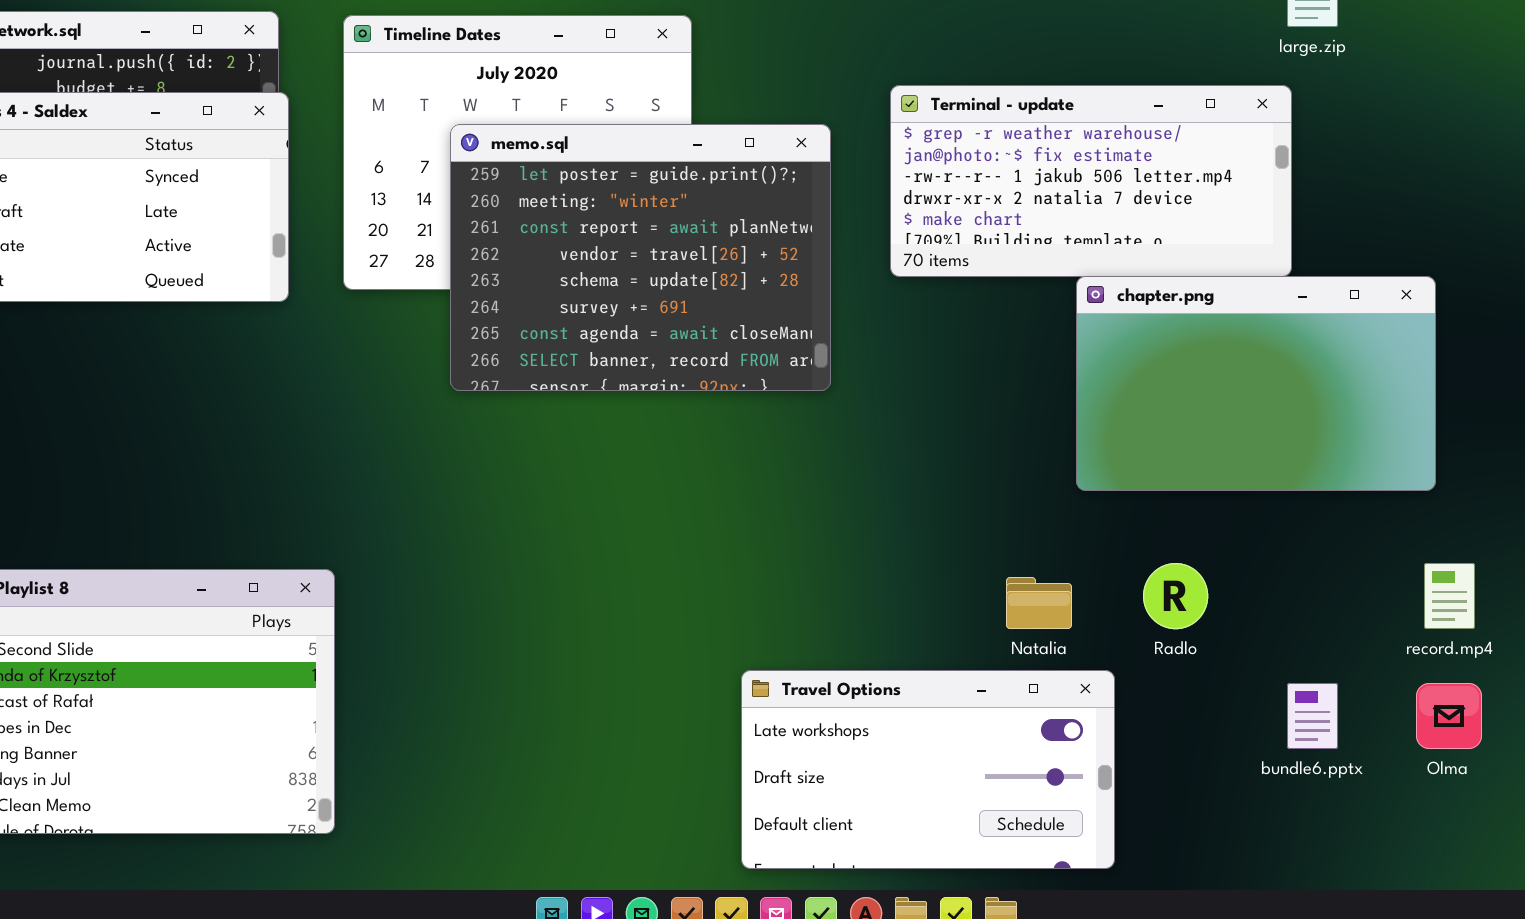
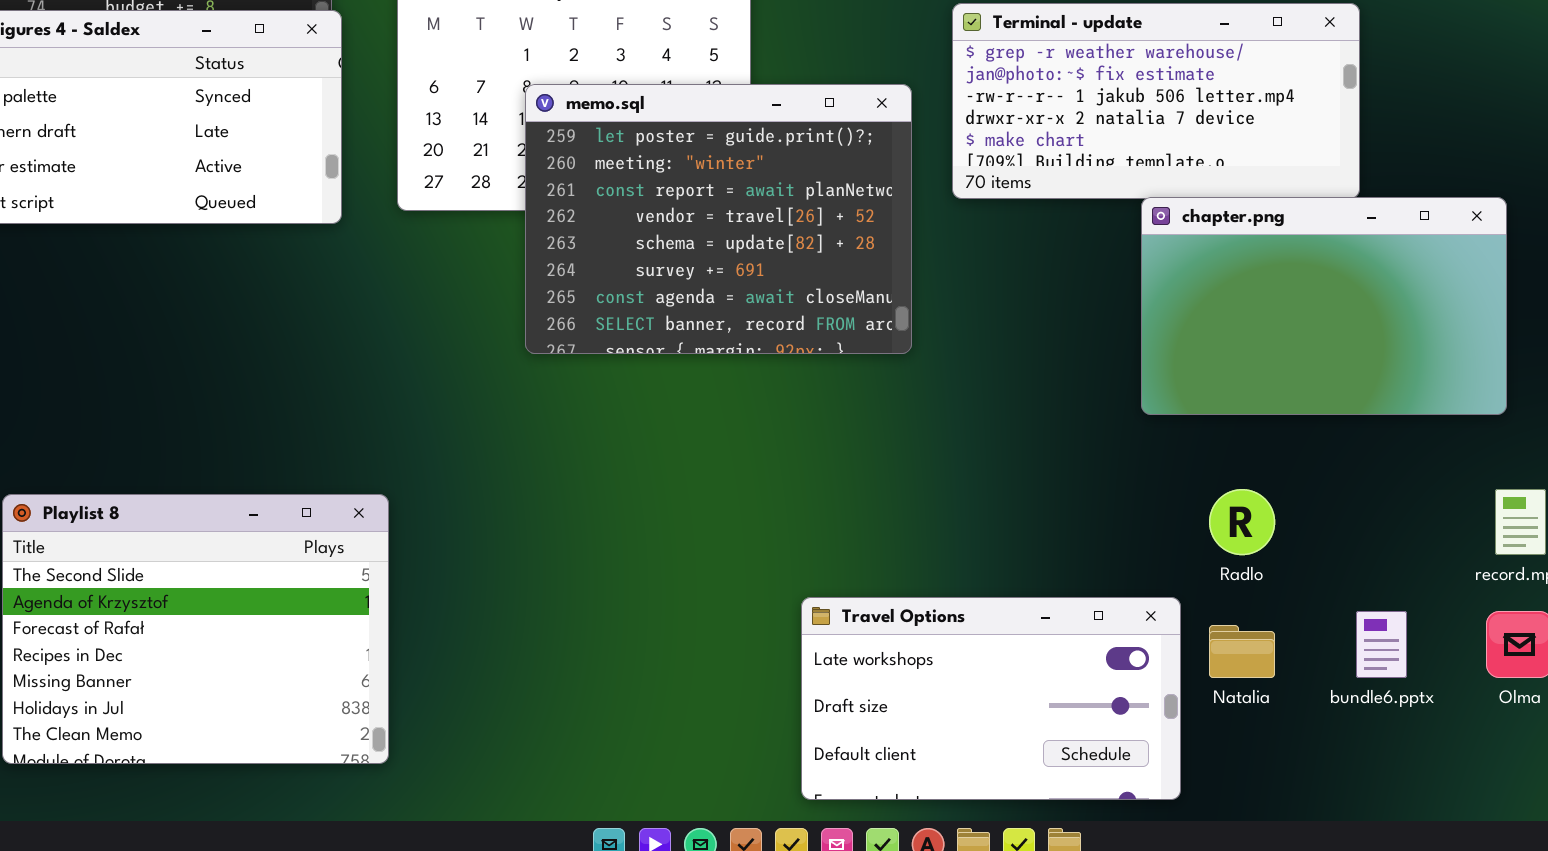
memo.sql: [450,124,831,391] -> [525,84,912,354], moved
Natalia: [1006,577,1072,629] -> [1209,625,1275,678], moved

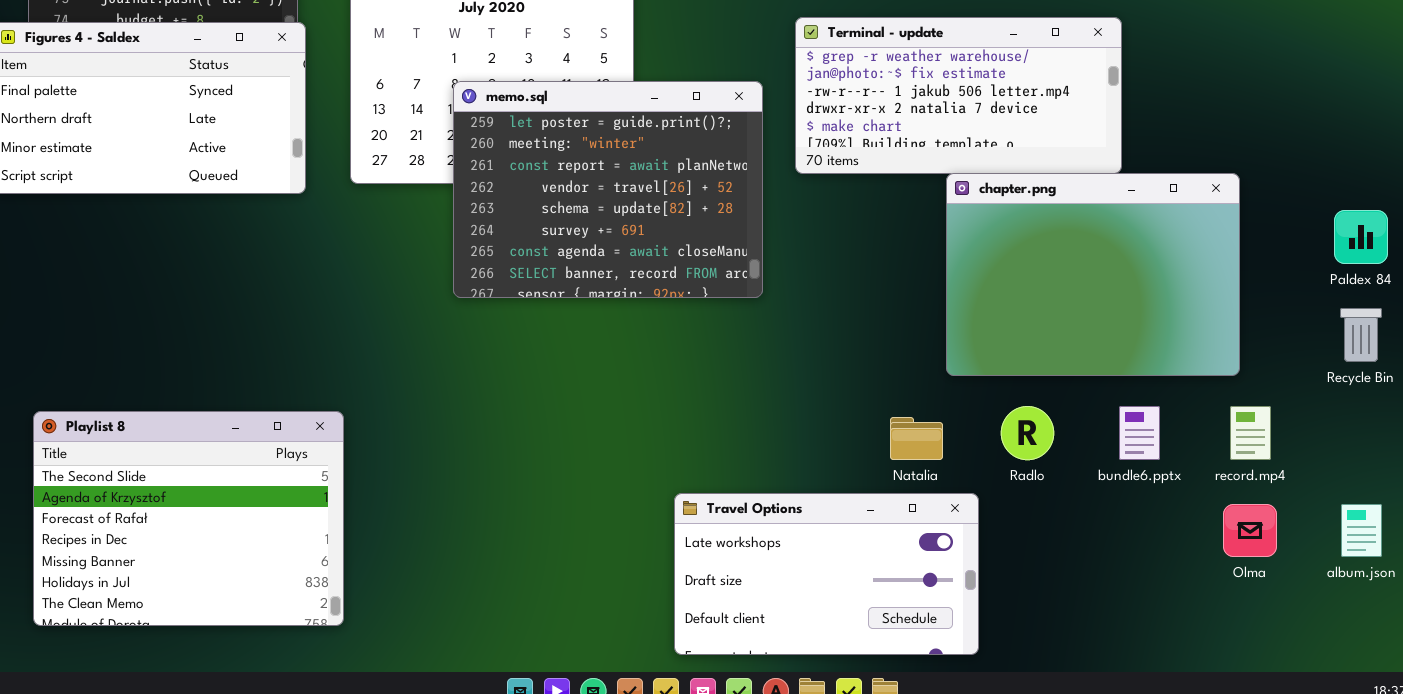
chapter.png: [1141,197,1507,415] -> [946,173,1240,376], resized
bundle6.pptx: [1356,611,1407,678] -> [1119,406,1160,460], moved
Natalia: [1209,625,1275,678] -> [890,417,943,460], moved

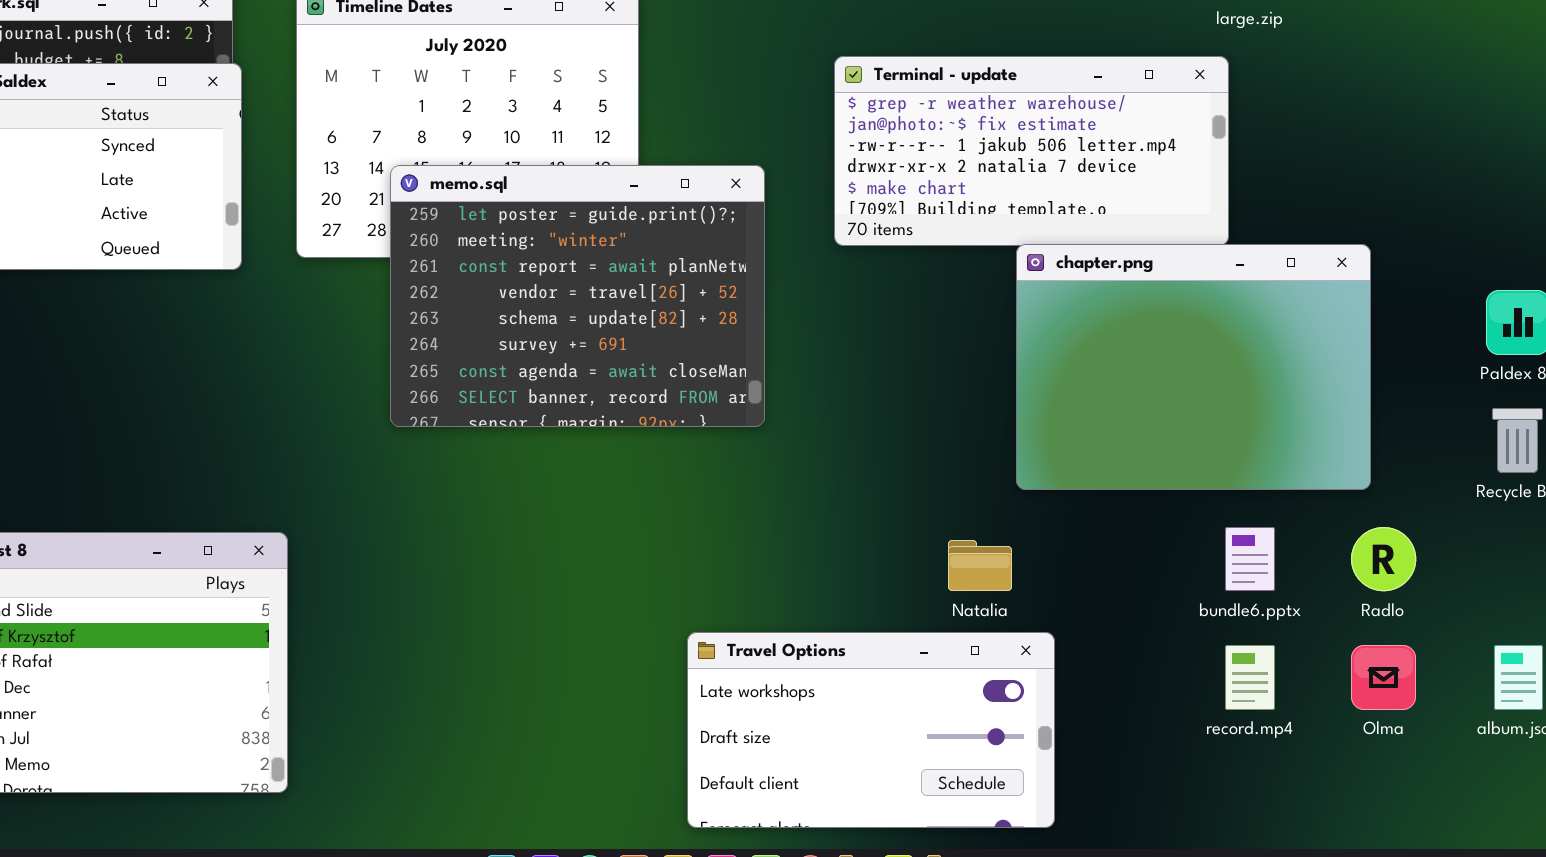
memo.sql: [453,81,763,298] -> [390,165,765,427], moved
Radlo: [1001,406,1054,460] -> [1351,527,1416,591], moved
record.mp4: [1230,406,1271,460] -> [1225,645,1275,710], moved

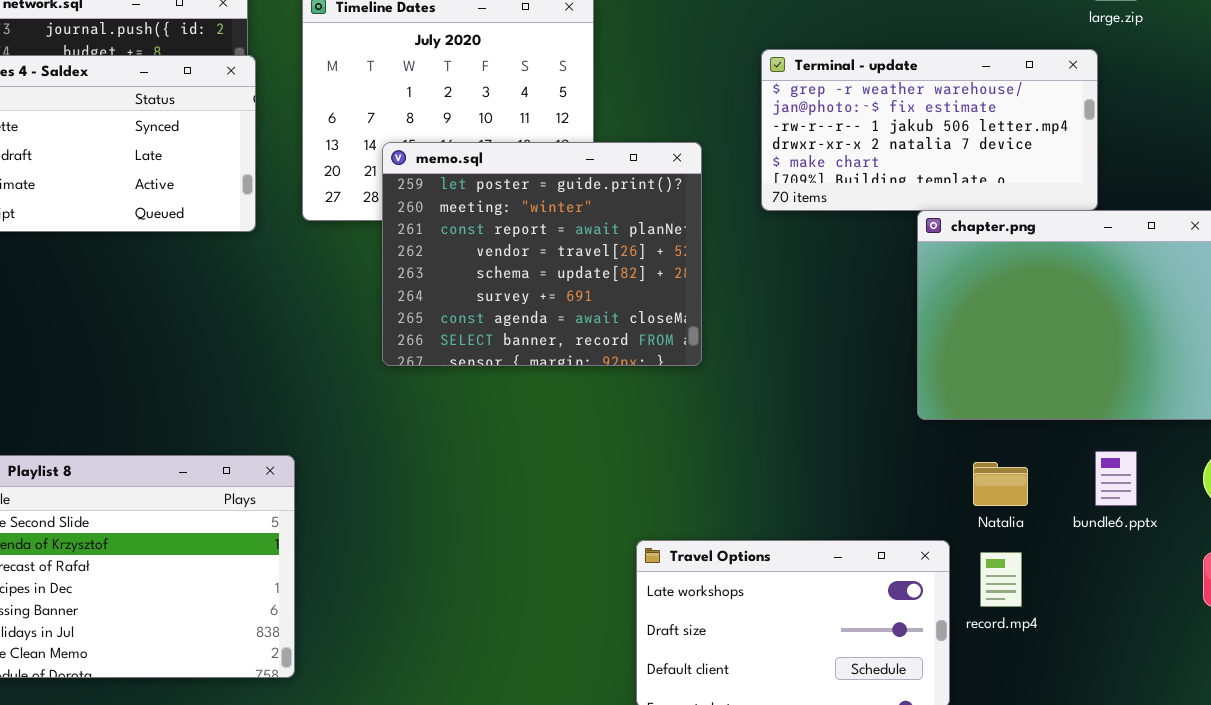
Natalia: [948,540,1012,591] -> [973,462,1028,506], moved
record.mp4: [1225,645,1275,710] -> [980,552,1022,607], moved

